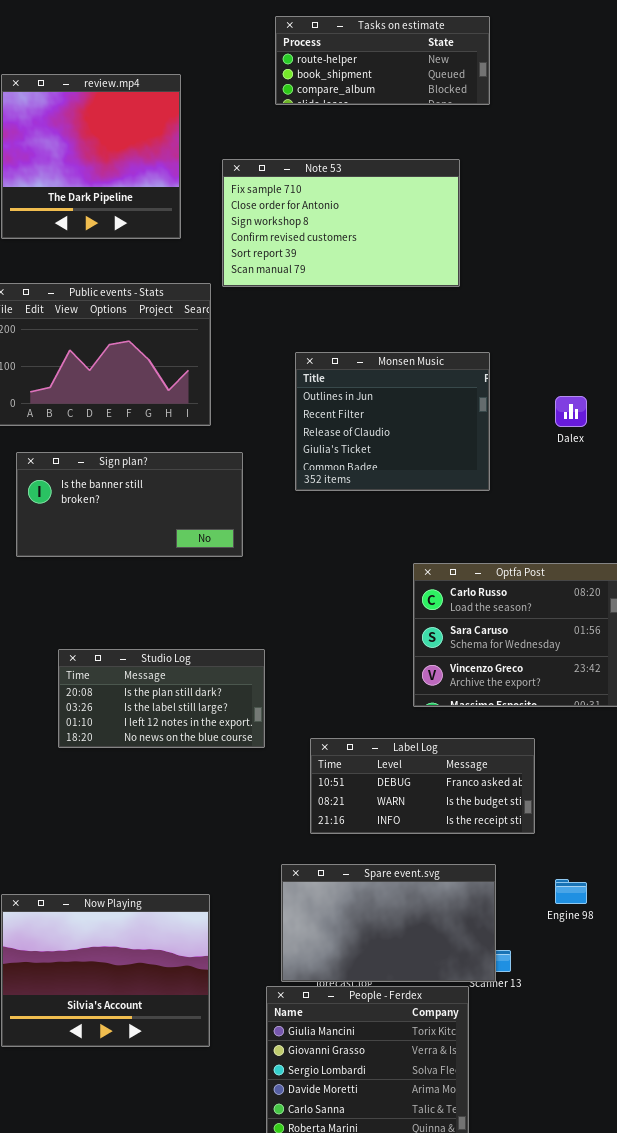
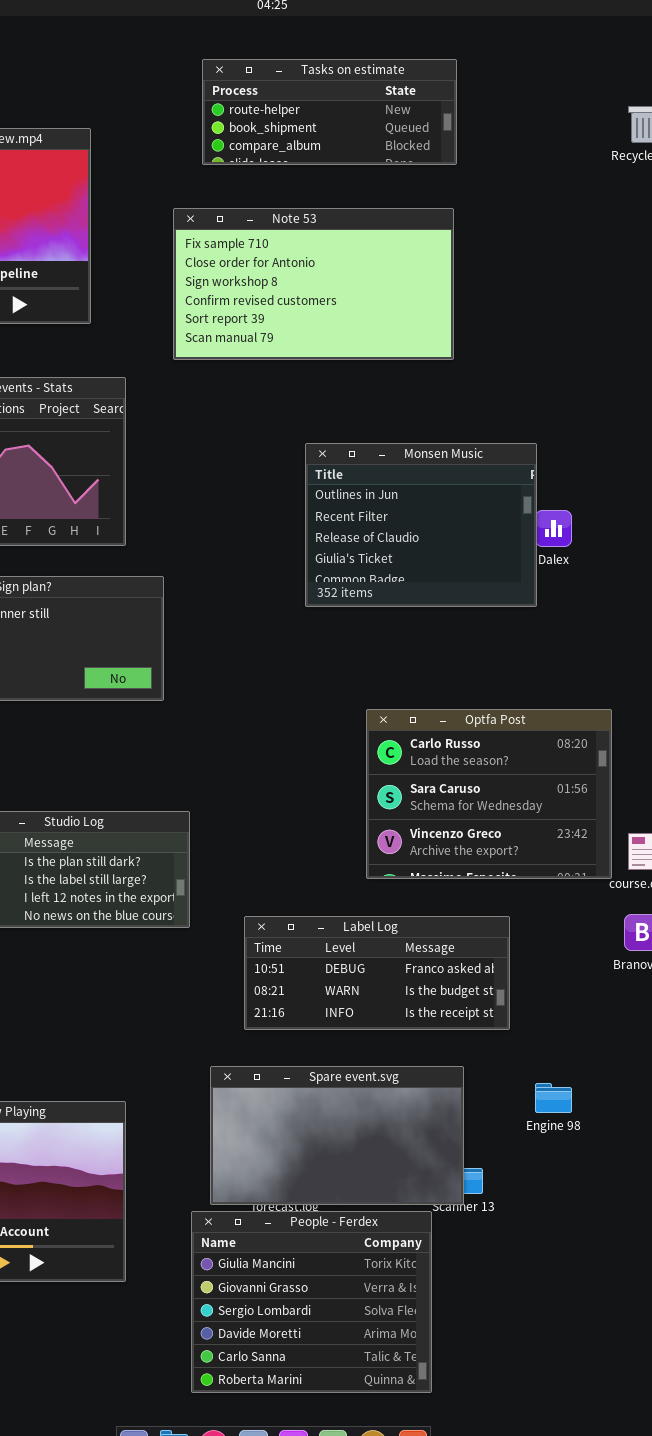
Note 53: [222,159,460,287] -> [173,208,454,360], moved
Monsen Music: [295,352,490,491] -> [305,443,537,607], moved

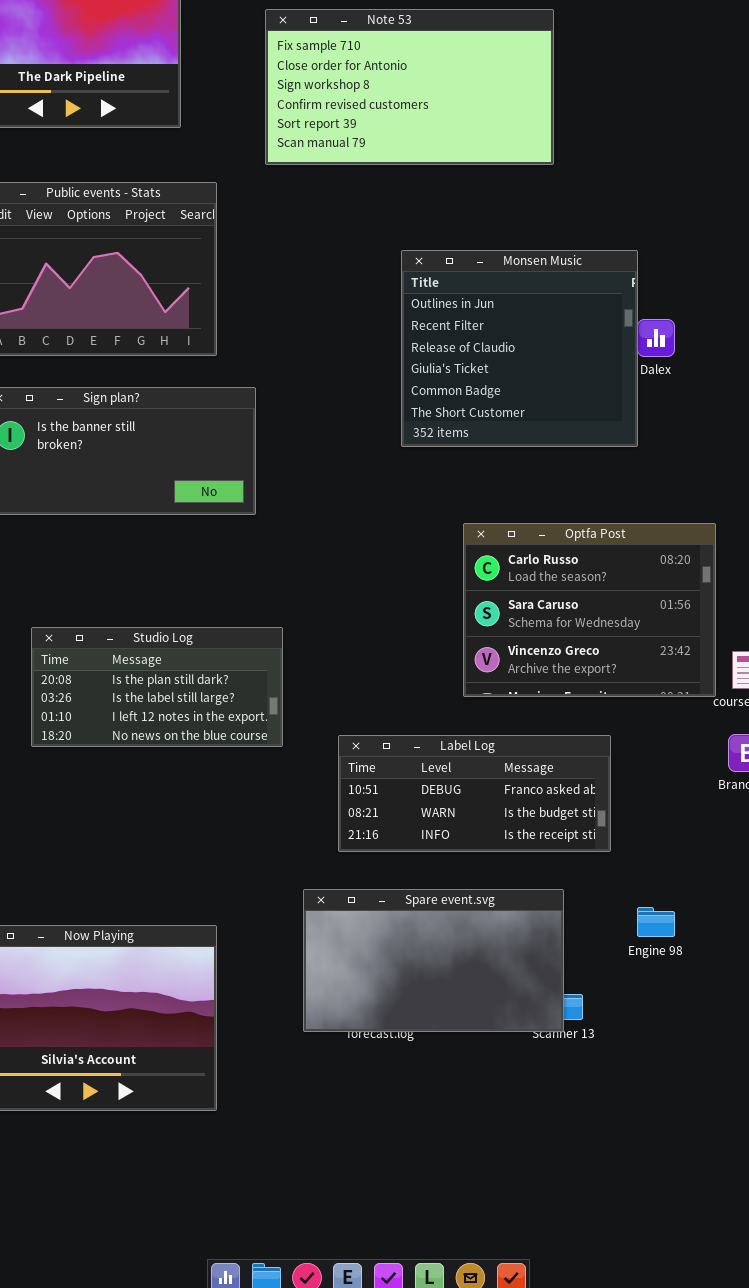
Monsen Music: [305,443,537,607] -> [401,250,638,447], resized
People - Ferdex: [191,1211,432,1393] -> none, closed

